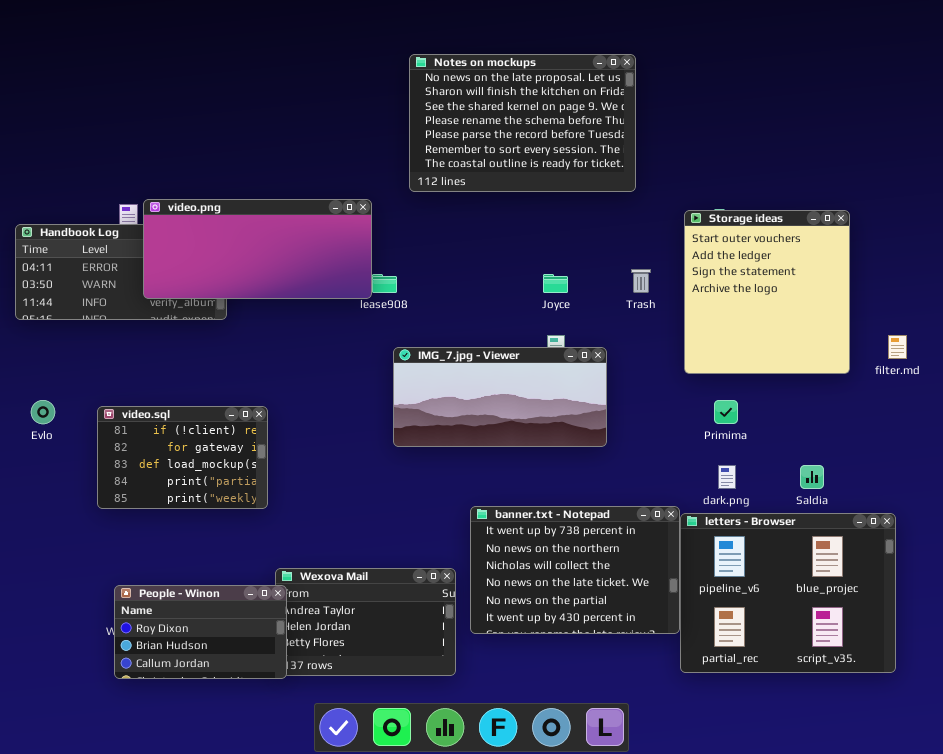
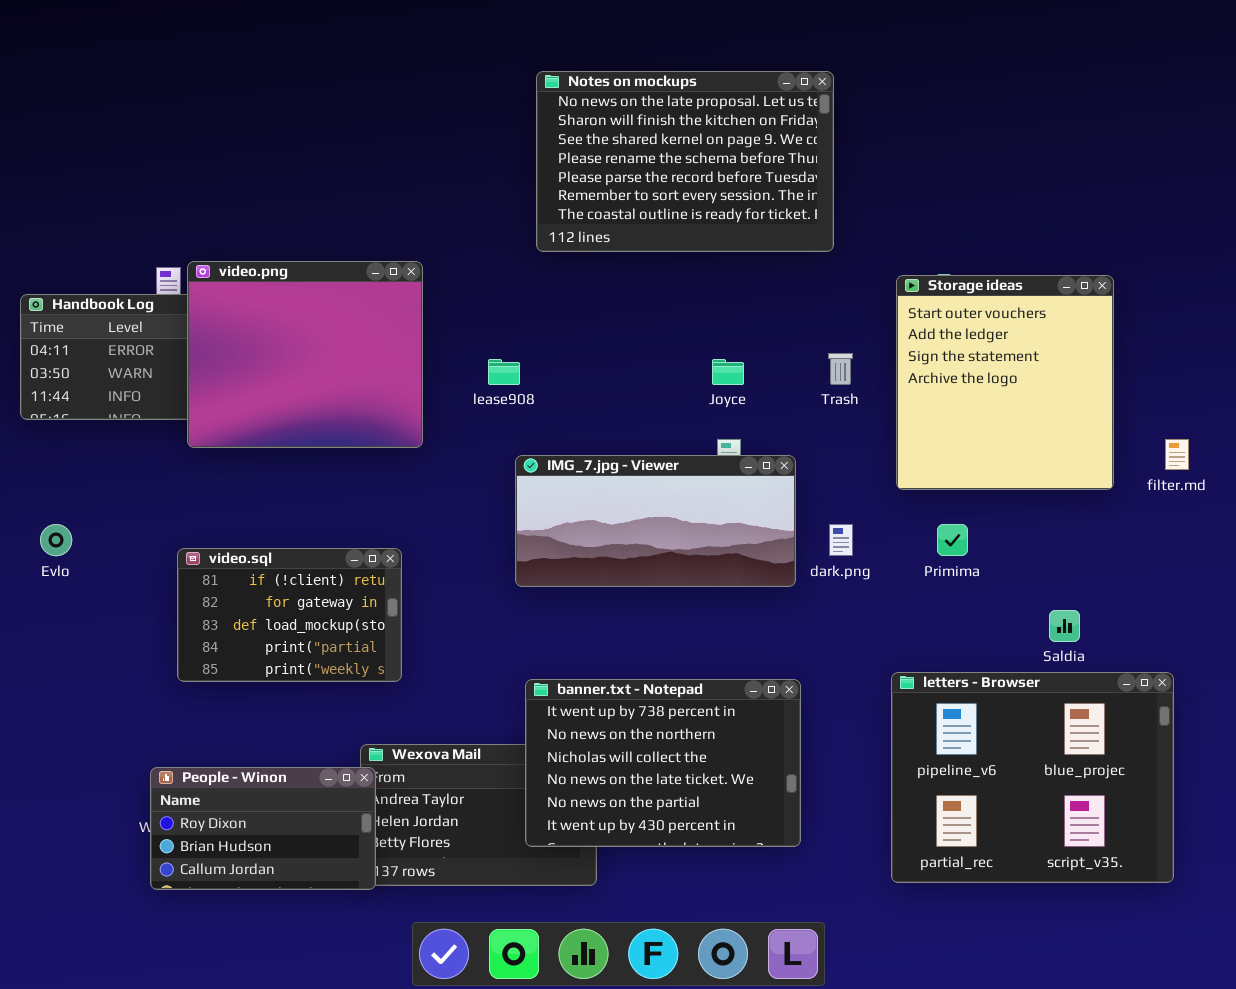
video.png: [143,199,372,299] -> [187,261,423,448], resized
video.sql: [97,406,268,509] -> [177,548,402,682], moved
dark.png: [718,465,736,489] -> [829,524,853,556], moved
banner.txt - Notepad: [470,506,680,634] -> [525,679,801,847], moved

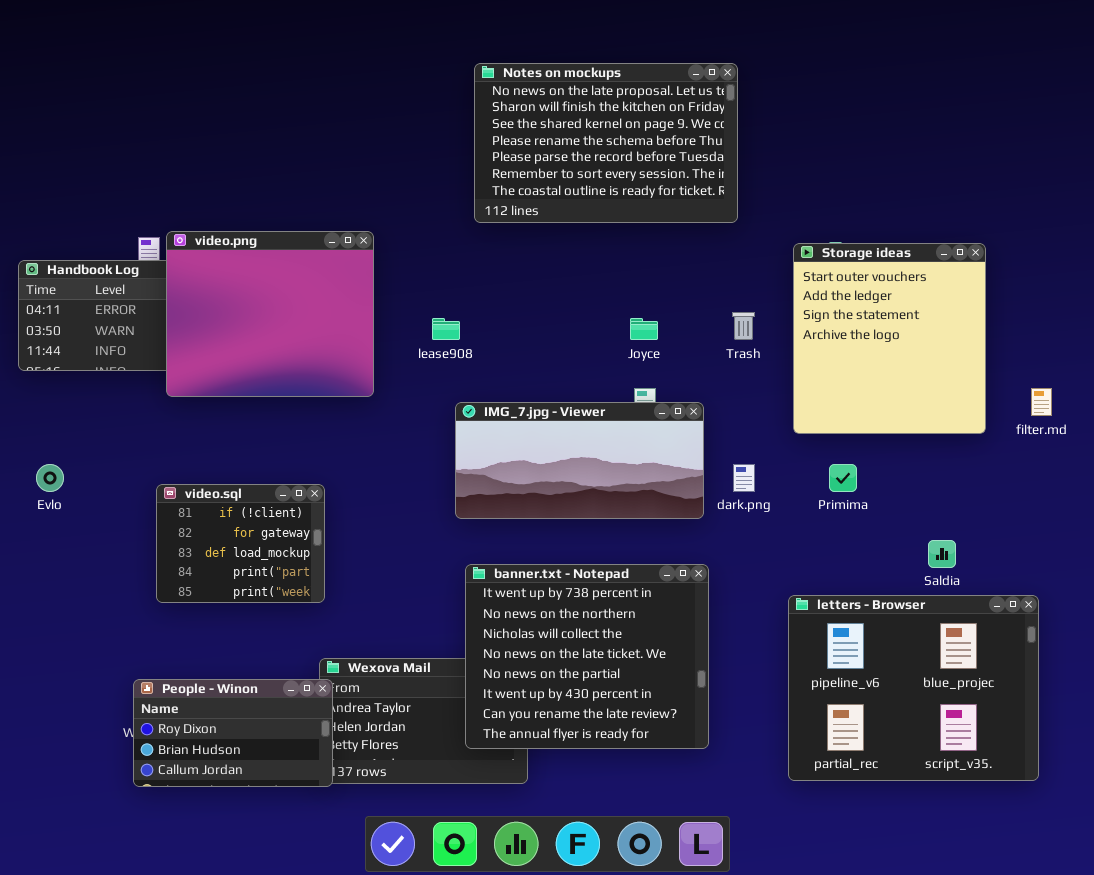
video.sql: [177,548,402,682] -> [156,484,325,603], resized
banner.txt - Notepad: [525,679,801,847] -> [465,564,709,749], resized

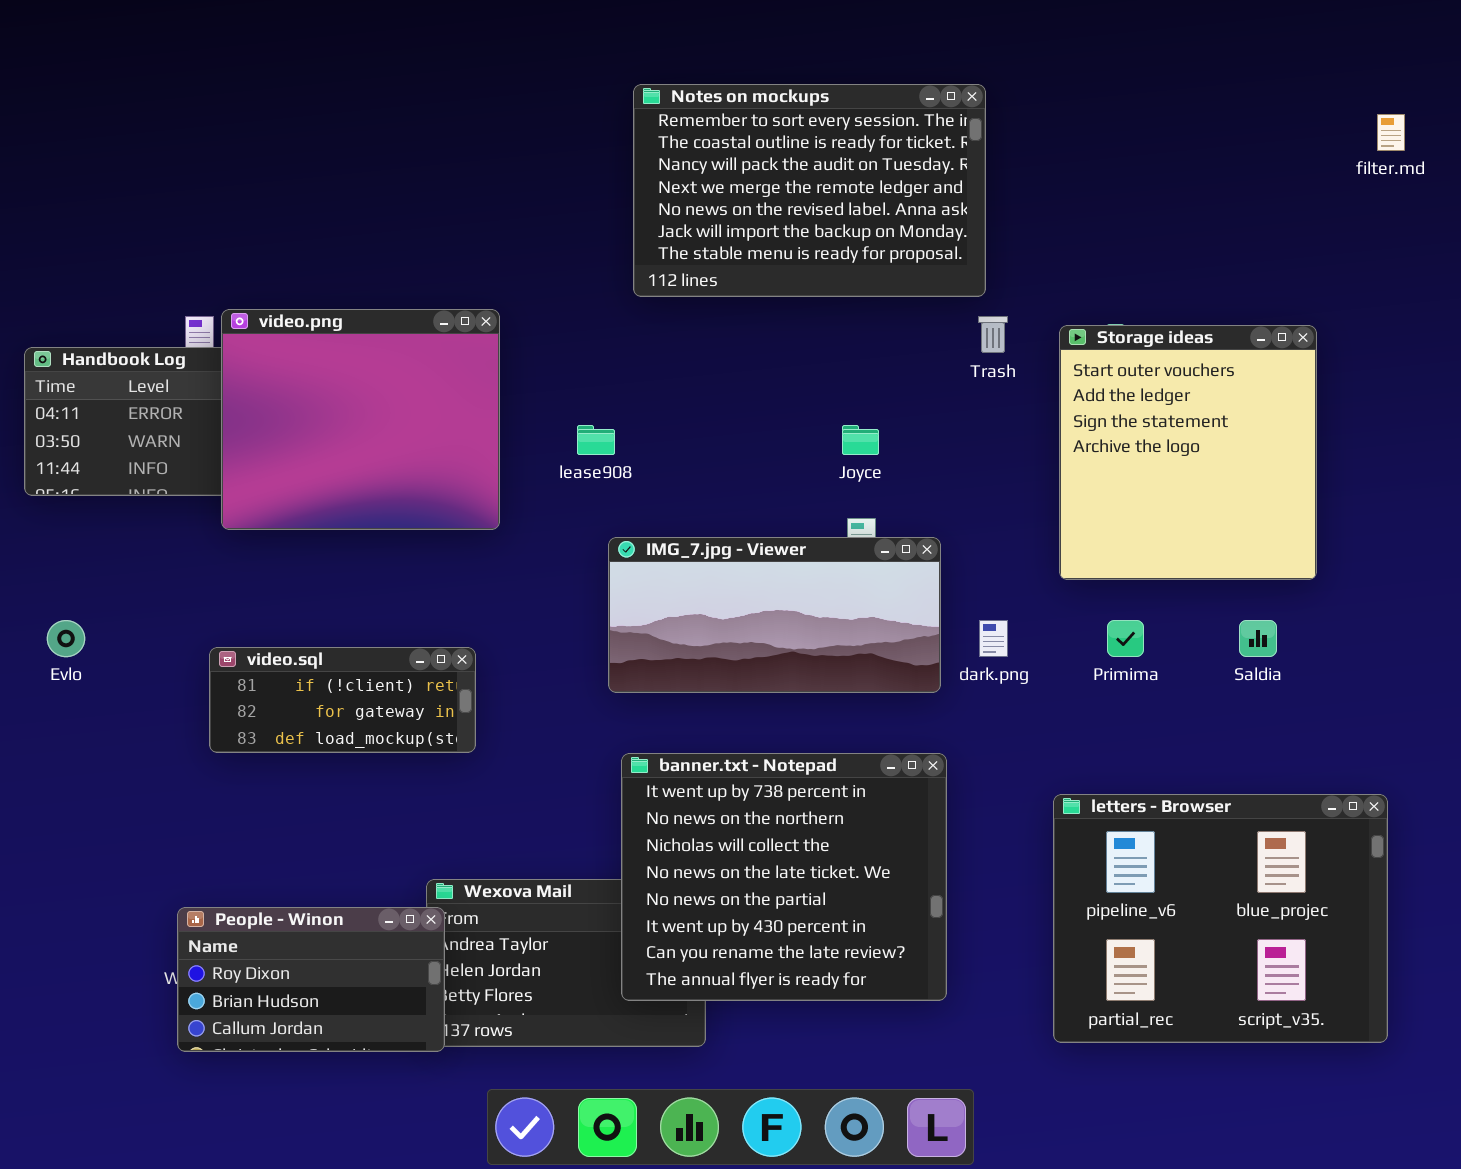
Notes on mockups: [474,63,738,223] -> [633,84,986,297], scrolled down 5 rows
Trash: [732,312,755,340] -> [978,316,1008,353], moved
filter.md: [1031,388,1052,416] -> [1377,114,1405,151], moved
video.sql: [156,484,325,603] -> [209,647,476,753], resized
Saldia: [928,540,956,568] -> [1239,620,1277,657], moved

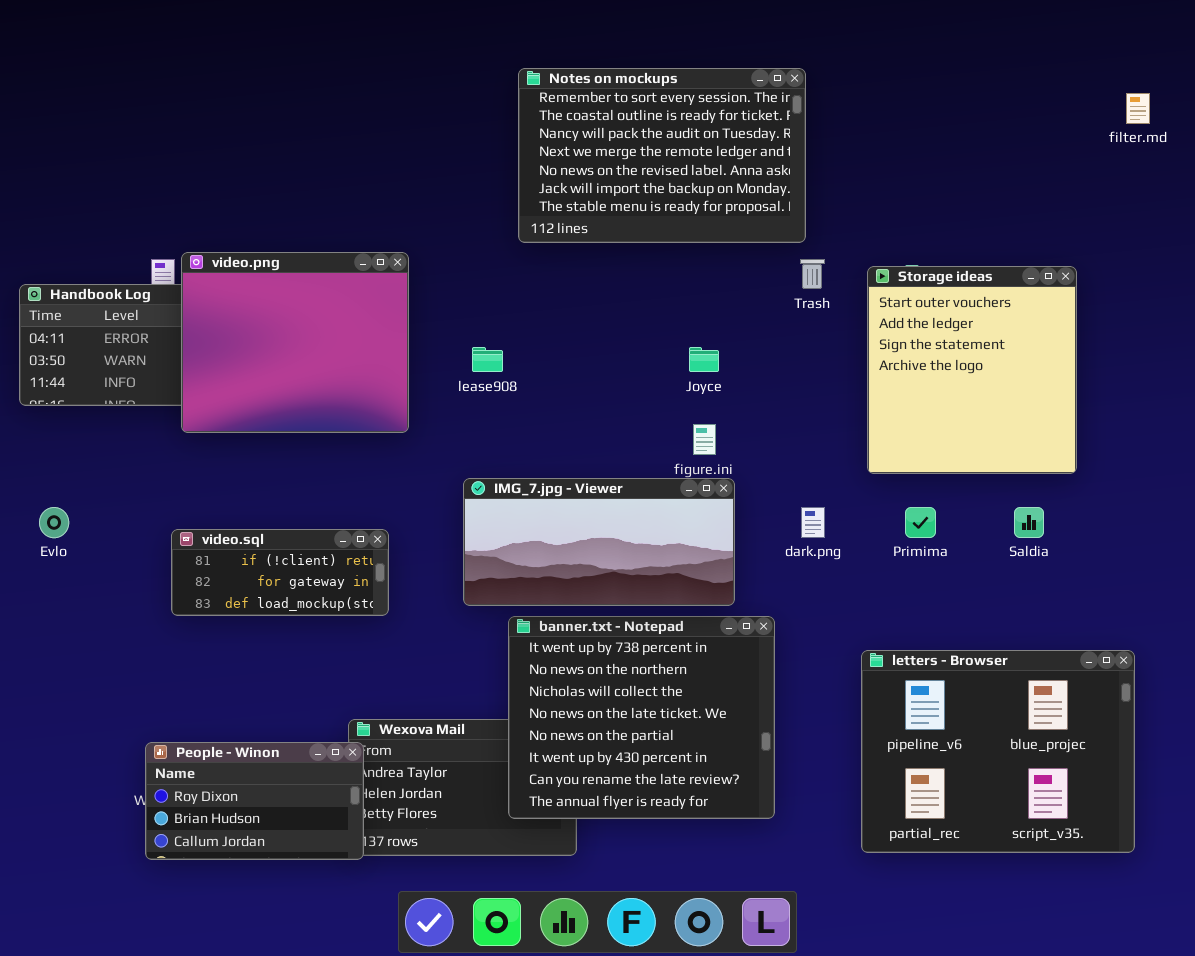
IMG_7.jpg - Viewer: [608,537,941,693] -> [463,478,735,606], moved

